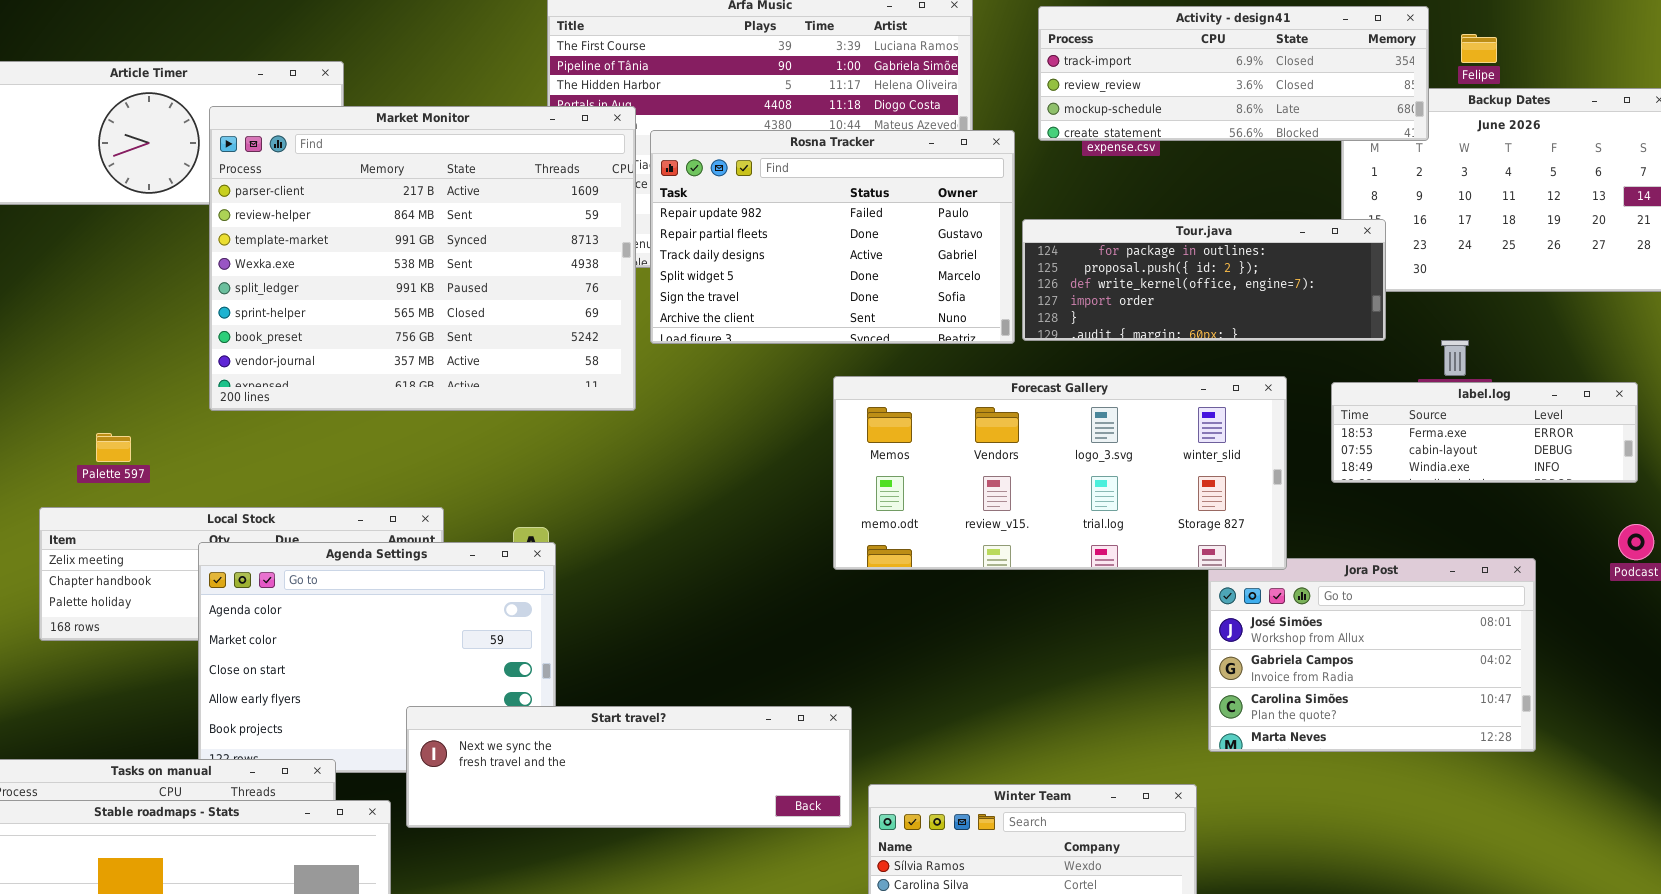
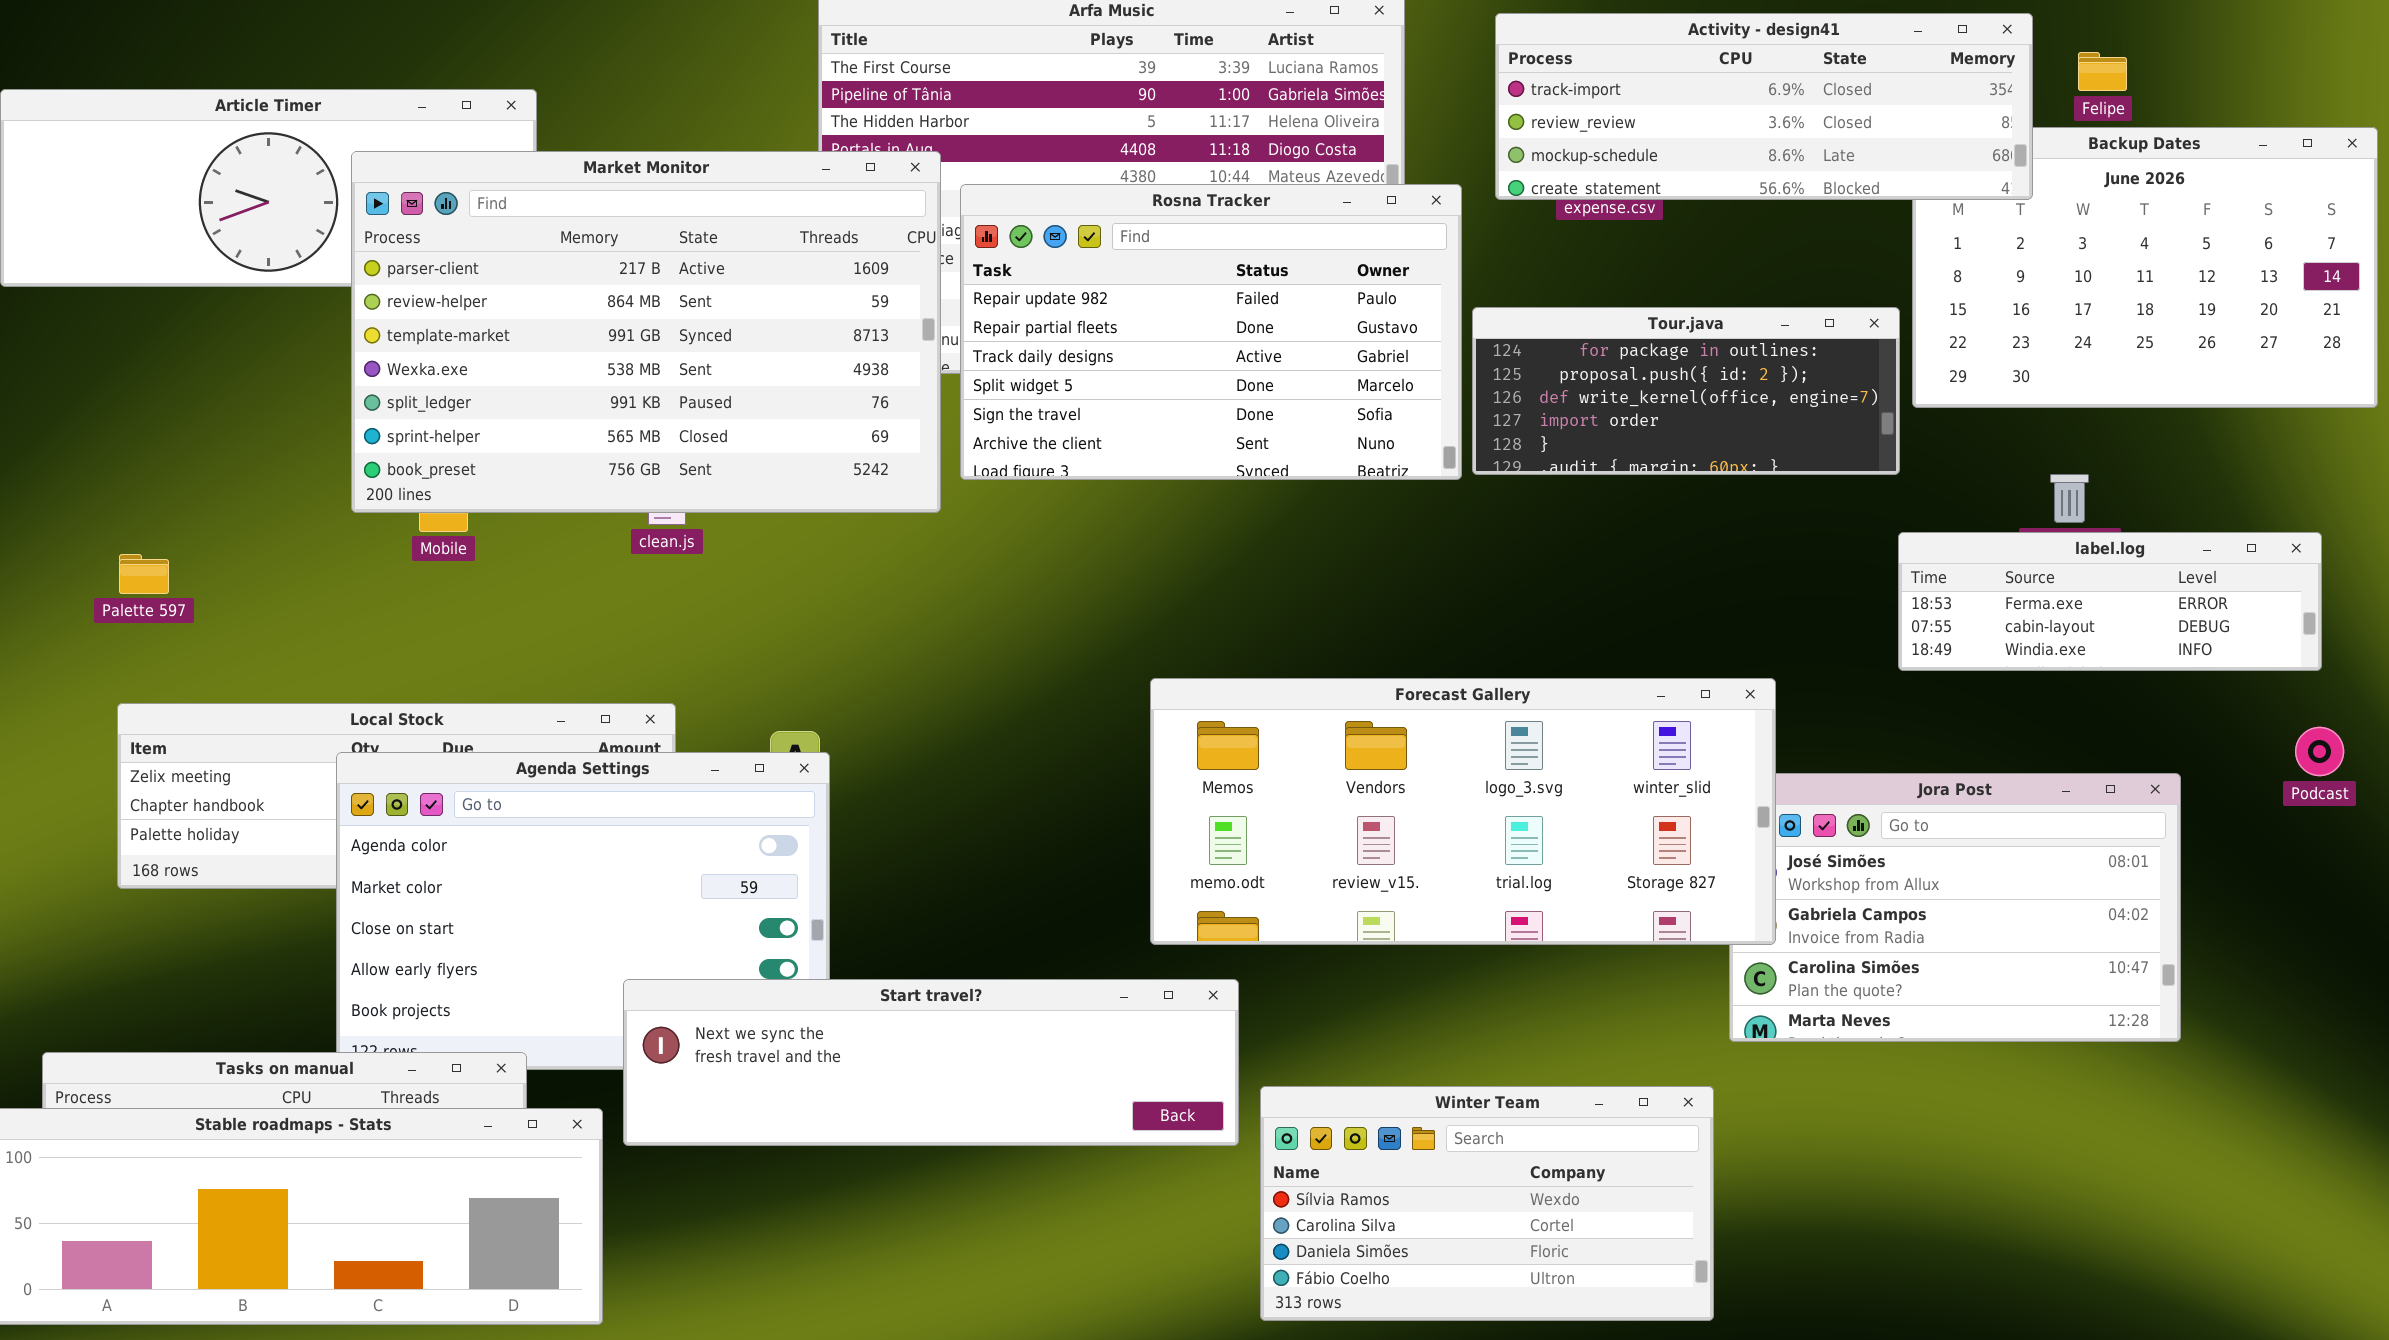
Market Monitor: [209,106,636,411] -> [351,151,941,513], resized
Tour.java: [1022,219,1386,341] -> [1472,307,1900,475], resized
Forecast Gallery: [833,376,1287,570] -> [1150,678,1776,945], moved
Palette 597: [96,433,131,462] -> [119,554,169,594], moved

